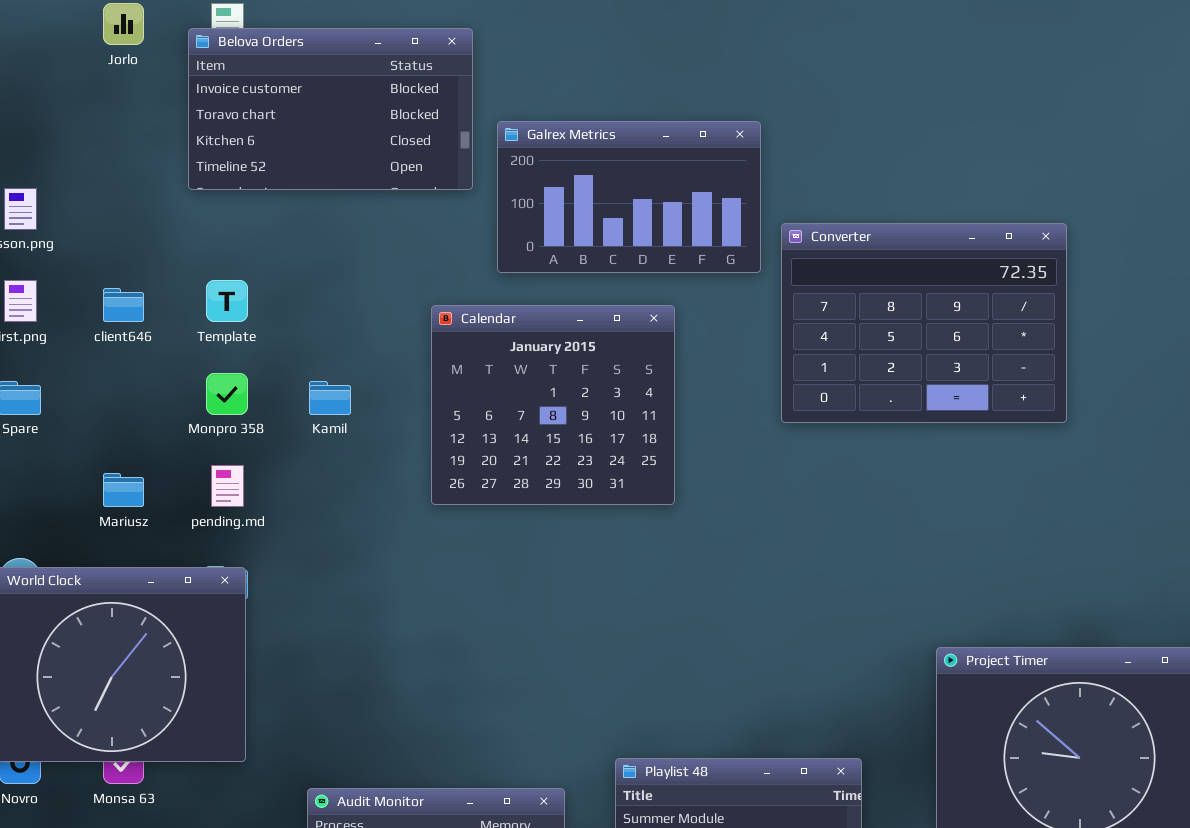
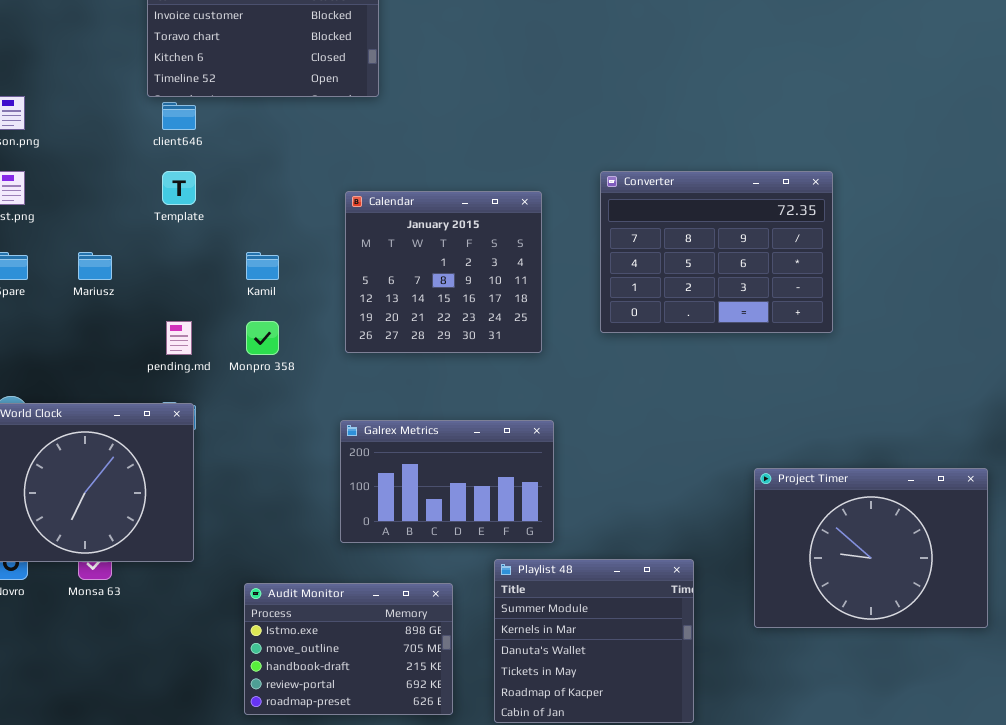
Galrex Metrics: [497,121,761,273] -> [340,420,554,543], moved
Converter: [781,223,1067,423] -> [600,171,833,333], moved
client646: [103,288,144,322] -> [162,102,196,130], moved
Monpro 358: [206,373,248,415] -> [246,321,279,355], moved
Mariusz: [103,473,144,507] -> [78,252,112,280], moved

